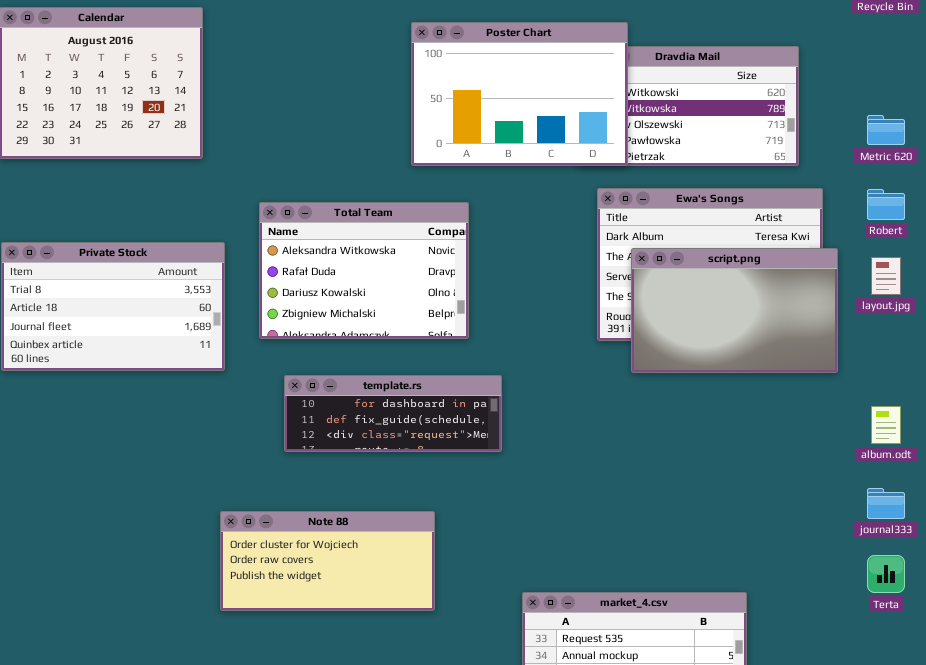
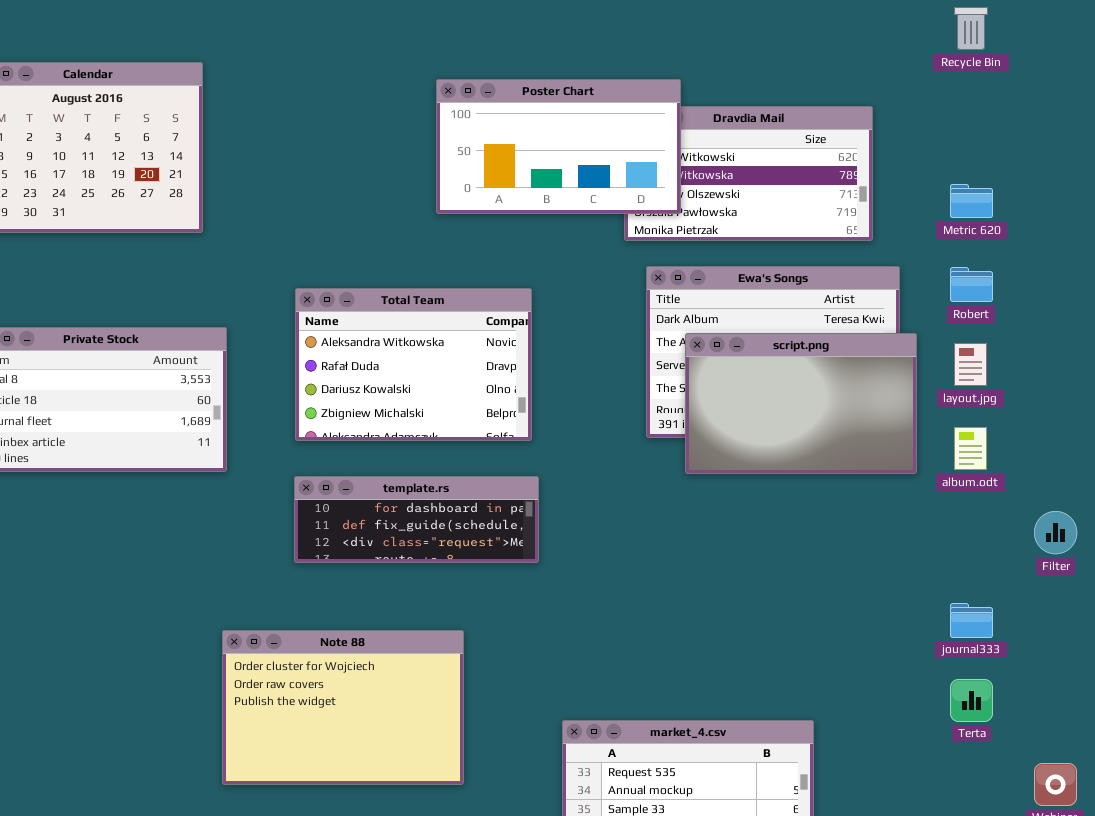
Poster Chart: [411,22,628,166] -> [436,79,681,214], resized
Total Team: [259,202,469,339] -> [295,288,532,441], moved
album.odt: [871,406,901,444] -> [954,427,987,470], moved
Note 88: [220,511,435,611] -> [222,630,464,785], resized

